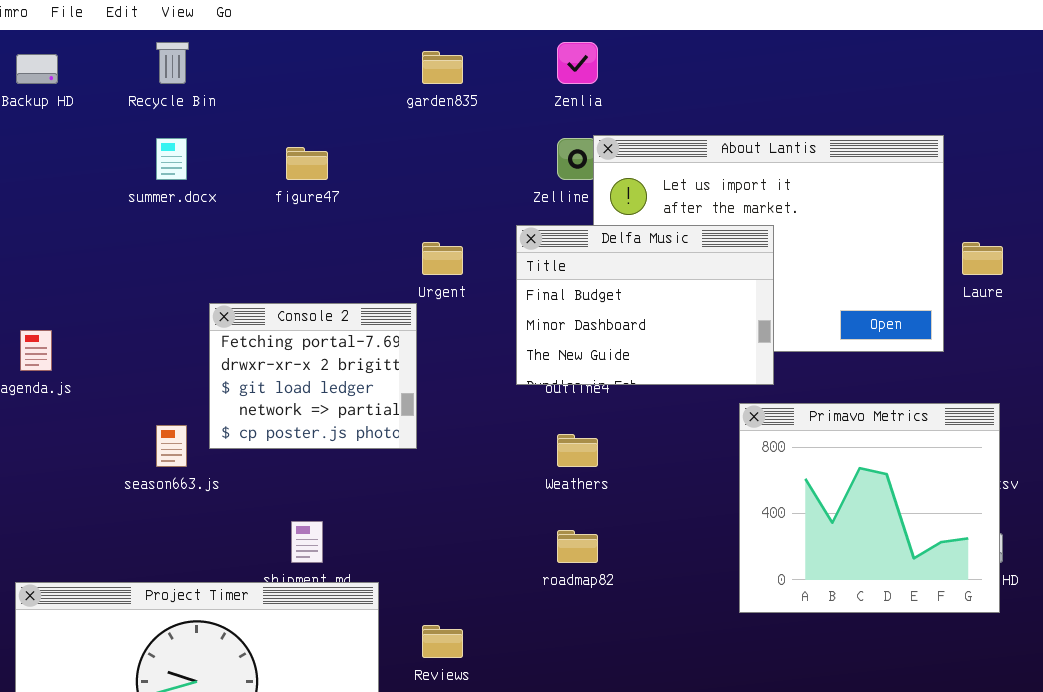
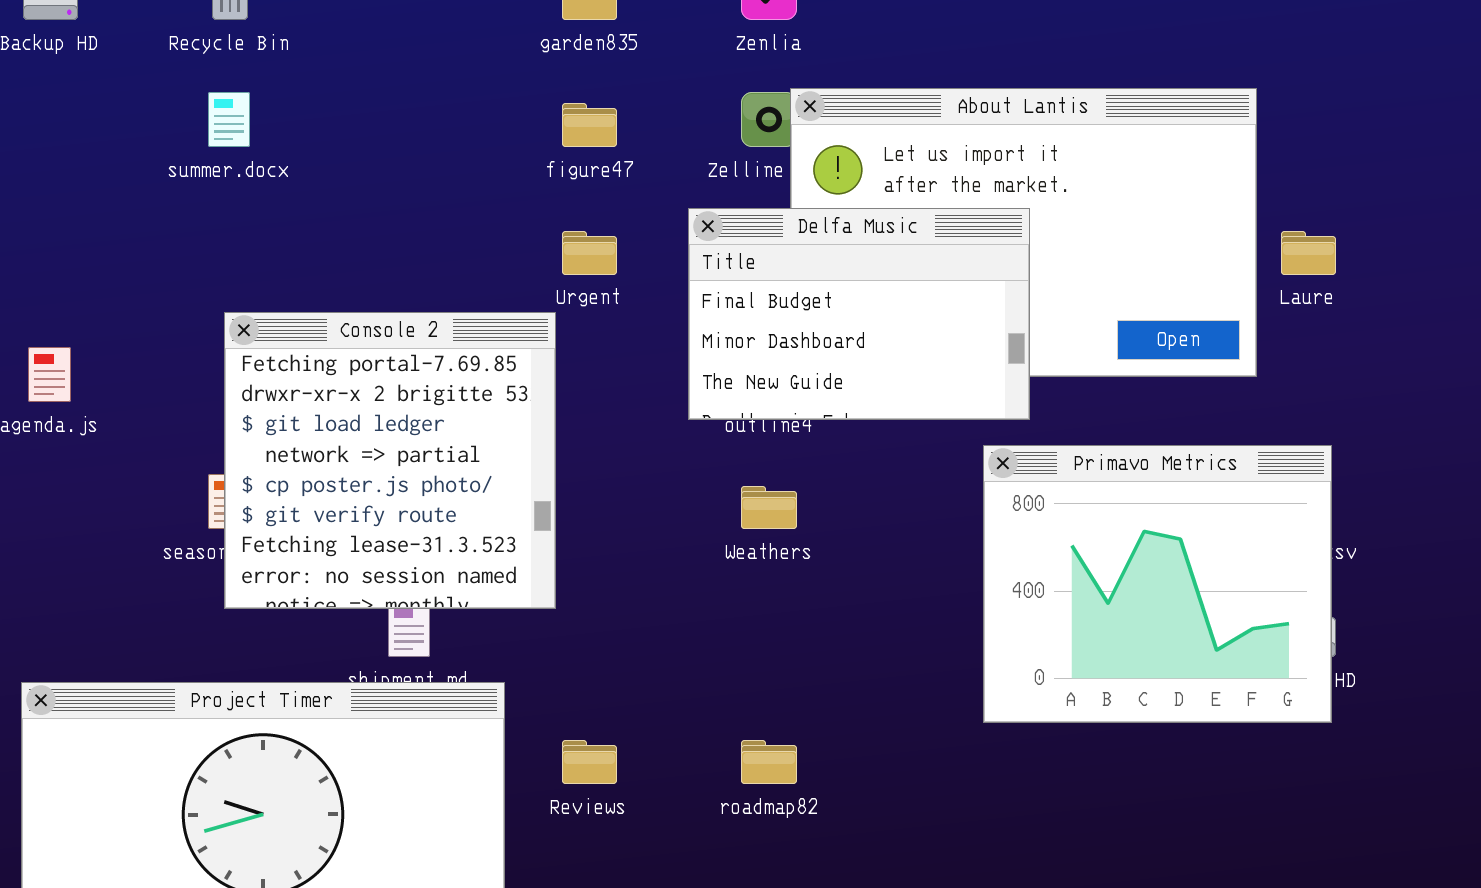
figure47: [286,147,328,180] -> [562,103,617,147], moved
Console 2: [209,303,417,449] -> [224,312,556,609], resized
roadmap82: [557,530,598,563] -> [741,740,797,784], moved

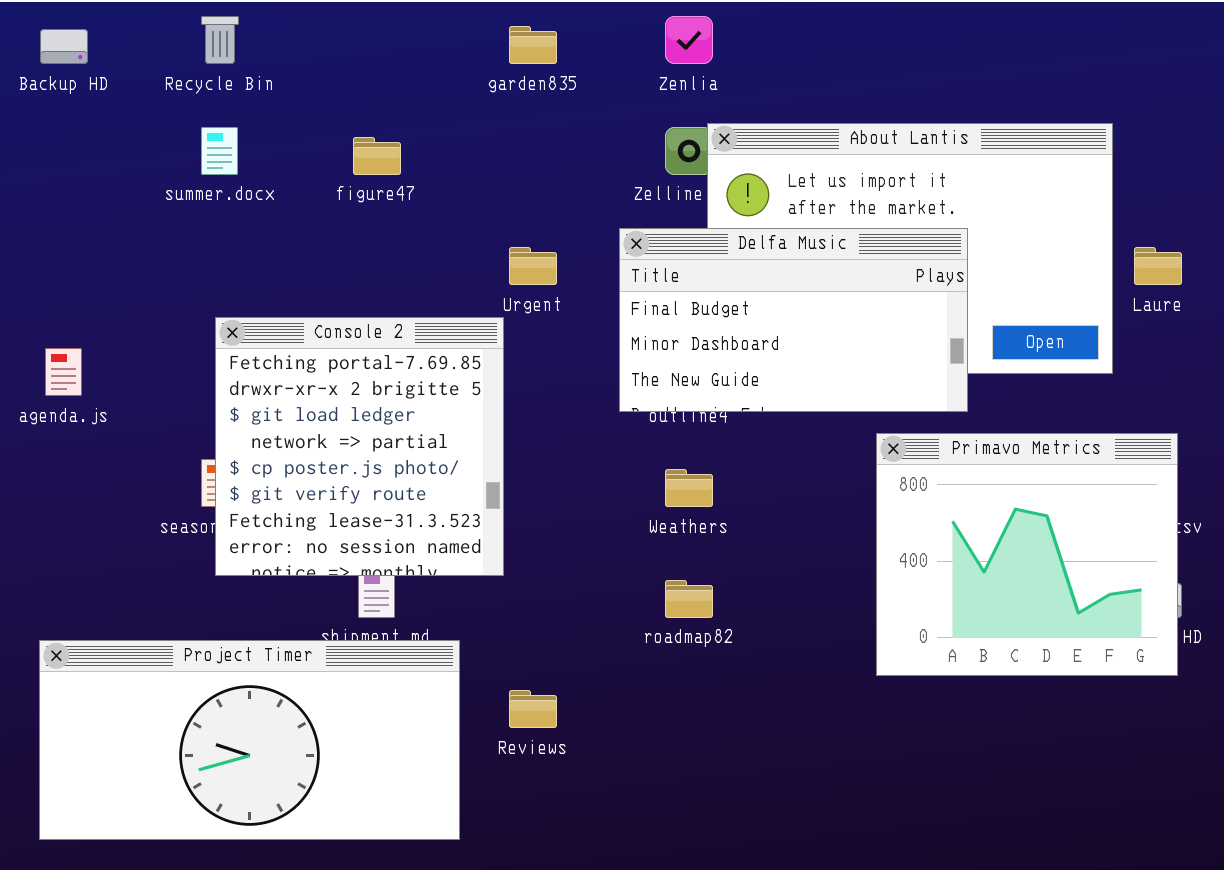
figure47: [562,103,617,147] -> [353,137,401,175], moved
Delfa Music: [688,208,1030,420] -> [619,228,968,412], resized
roadmap82: [741,740,797,784] -> [665,580,713,618], moved

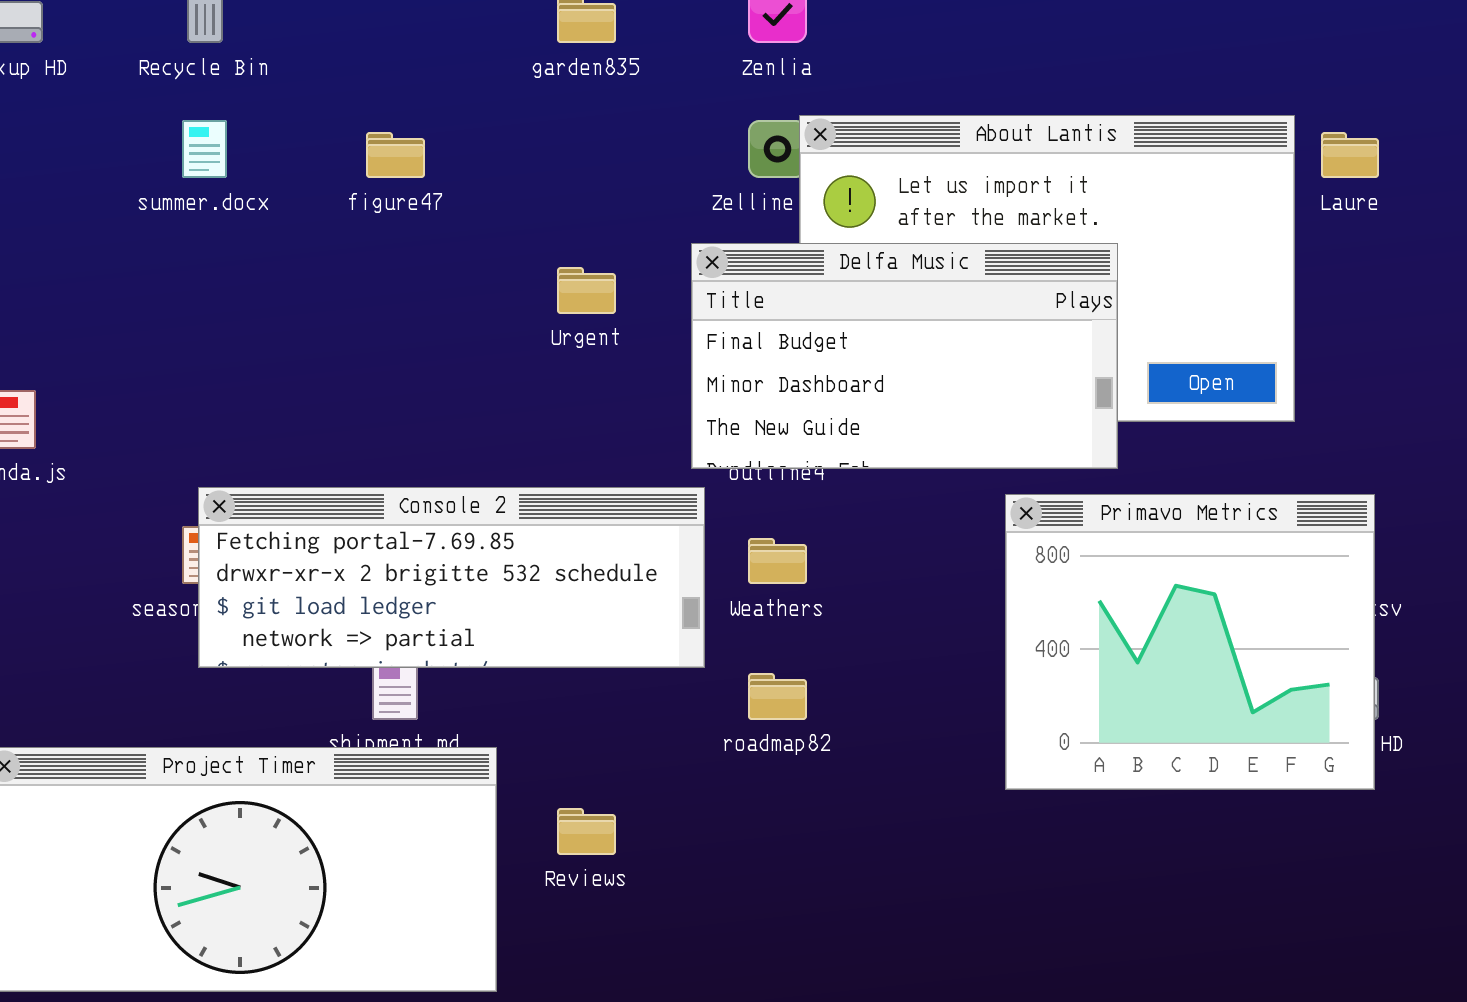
Laure: [1134,247,1182,285] -> [1321,132,1379,178], moved
Console 2: [215,317,504,576] -> [198,487,705,668], resized

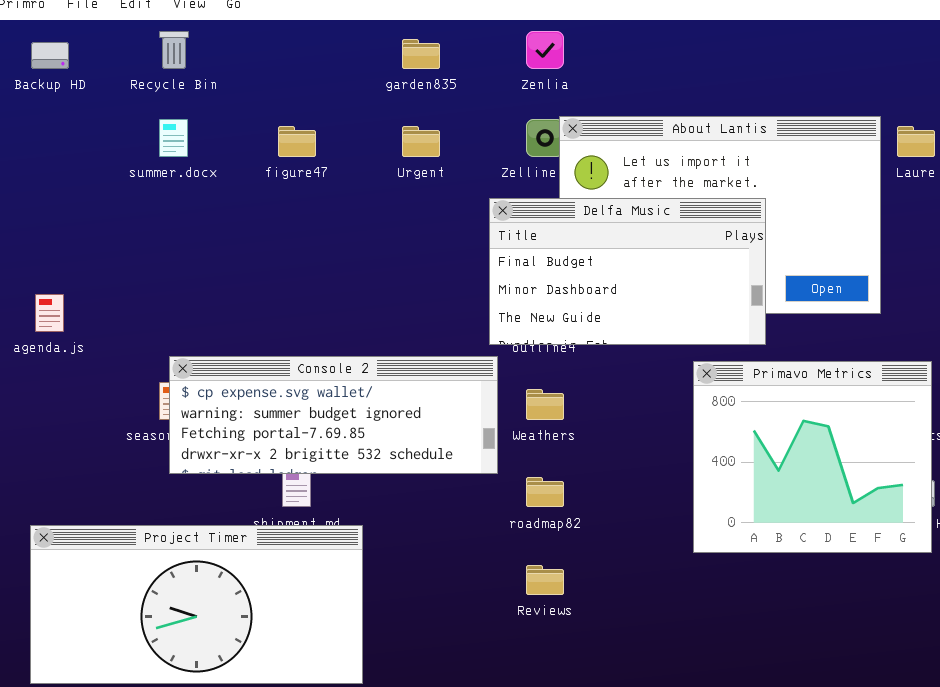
Urgent: [557,267,616,314] -> [402,126,440,157], moved
Console 2: [198,487,705,668] -> [169,356,498,474], scrolled up 2 rows
Reviews: [557,808,616,855] -> [526,565,564,595], moved

